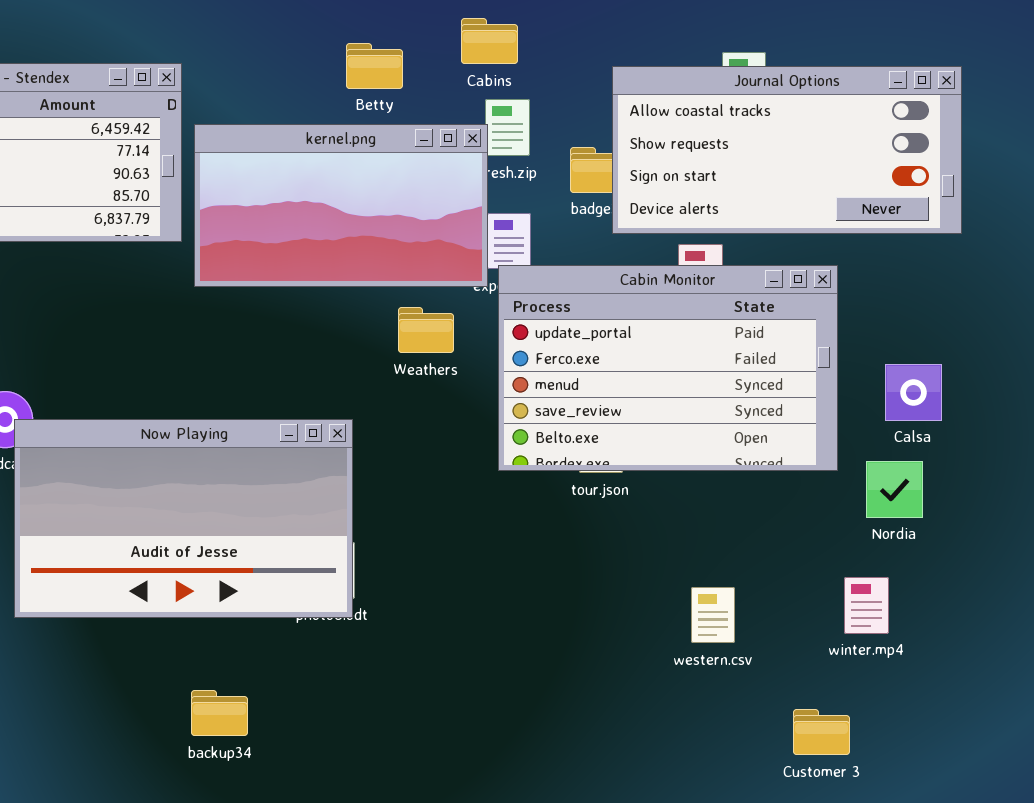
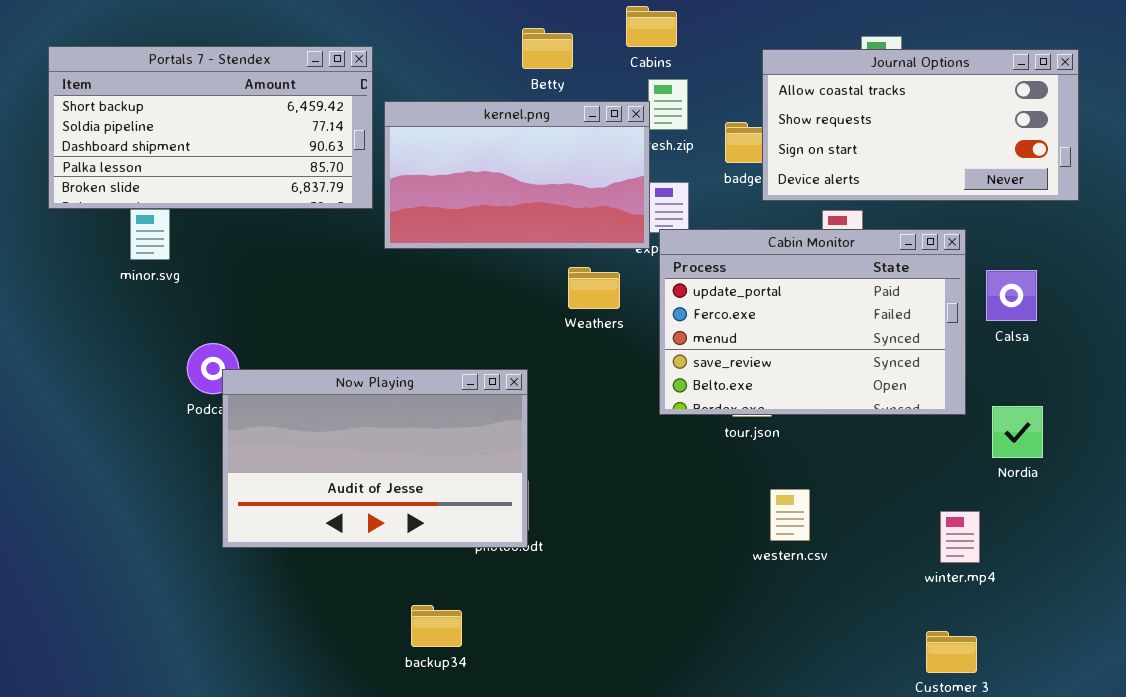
Calsa: [885,364,942,421] -> [986,270,1037,321], moved
winter.mp4: [844,577,889,634] -> [940,511,980,563], moved
western.csv: [691,587,735,643] -> [770,489,810,541], moved
backup34: [191,690,248,736] -> [411,605,462,647], moved

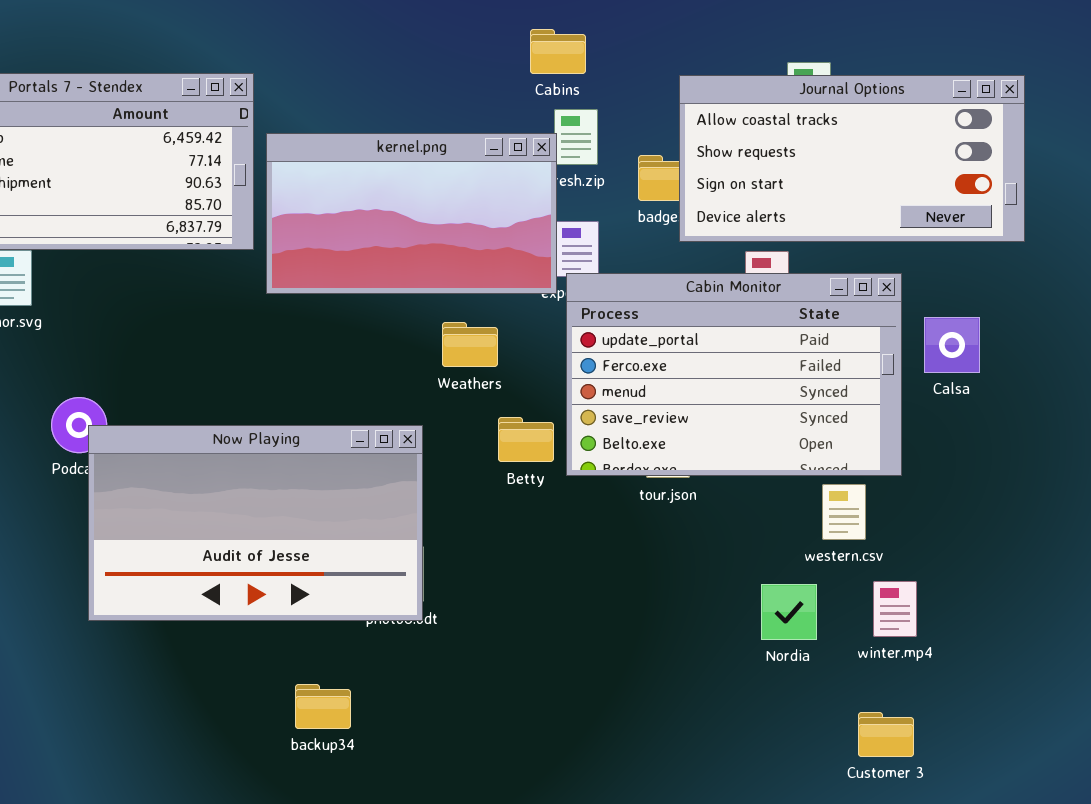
Betty: [522,28,573,69] -> [498,417,554,462], moved
Weathers: [568,267,620,309] -> [442,322,498,367], moved
Nordia: [992,406,1043,458] -> [761,584,817,640], moved
western.csv: [770,489,810,541] -> [822,484,866,540], moved

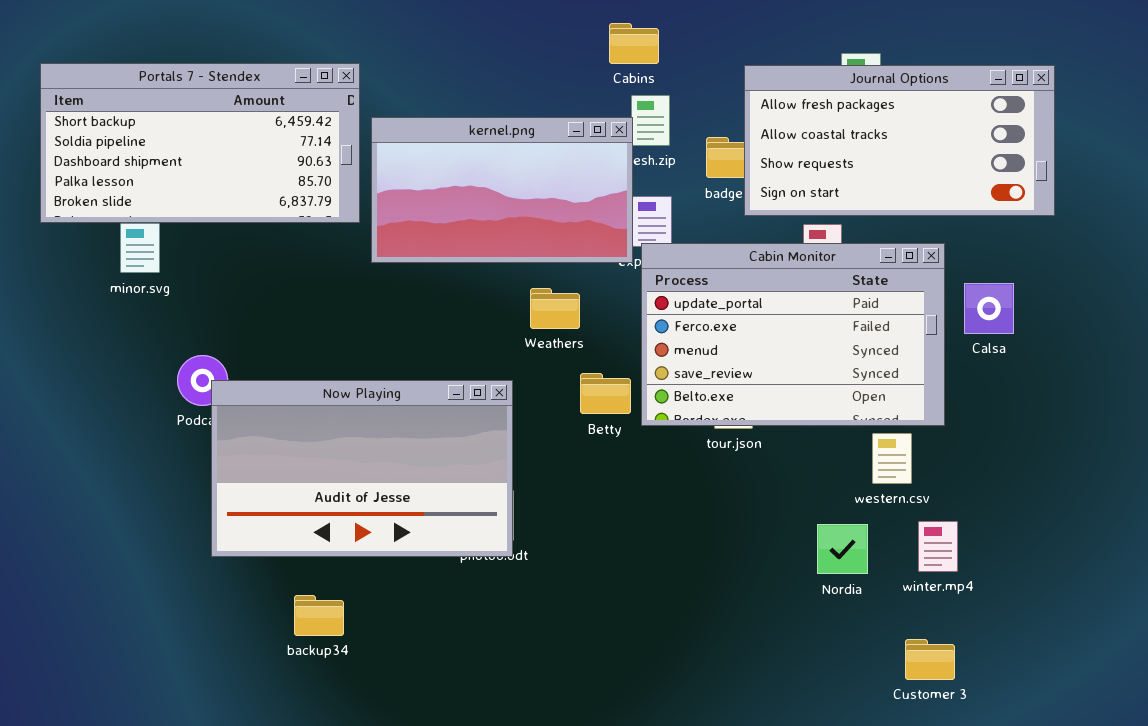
Journal Options: [679,75,1025,242] -> [744,65,1055,216], scrolled up 1 row
backup34: [295,684,351,729] -> [294,595,344,636], moved

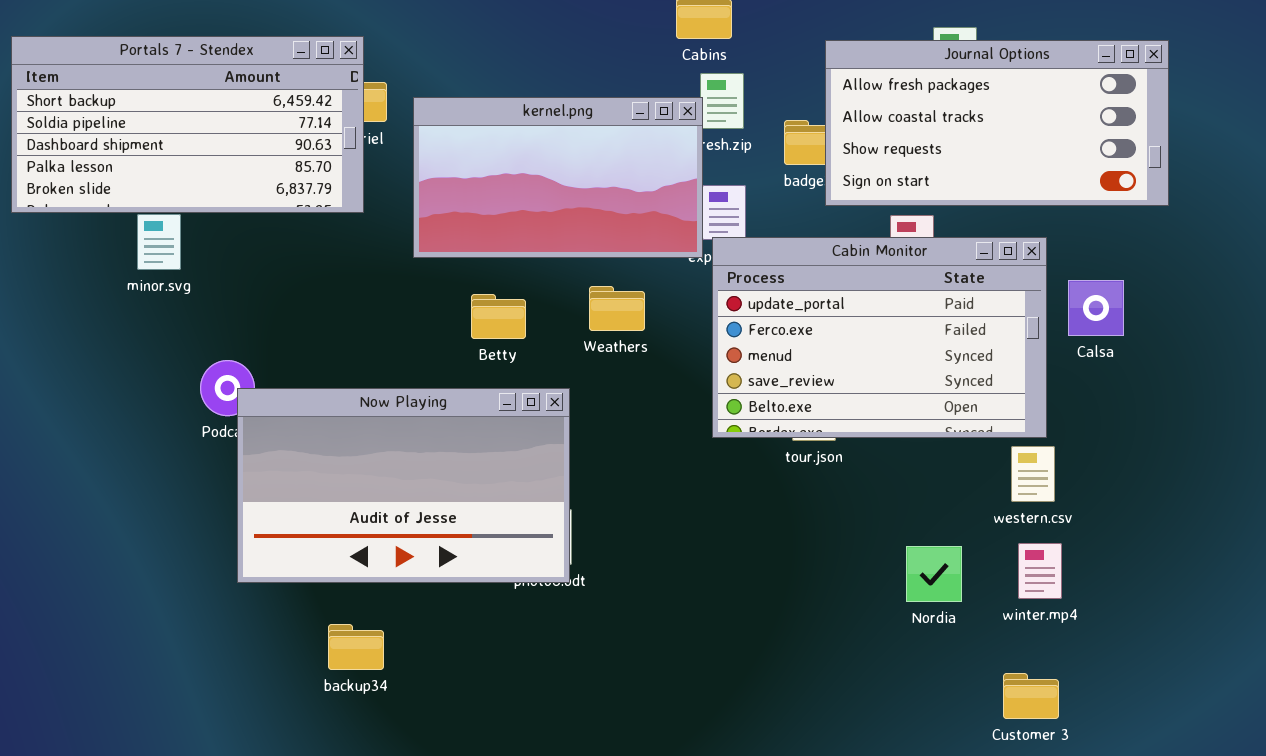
Portals 7 - Stendex: [40,63,360,223] -> [11,36,364,213], moved
Betty: [580,373,631,414] -> [471,294,526,339], moved
western.csv: [872,433,912,484] -> [1011,446,1055,502], moved

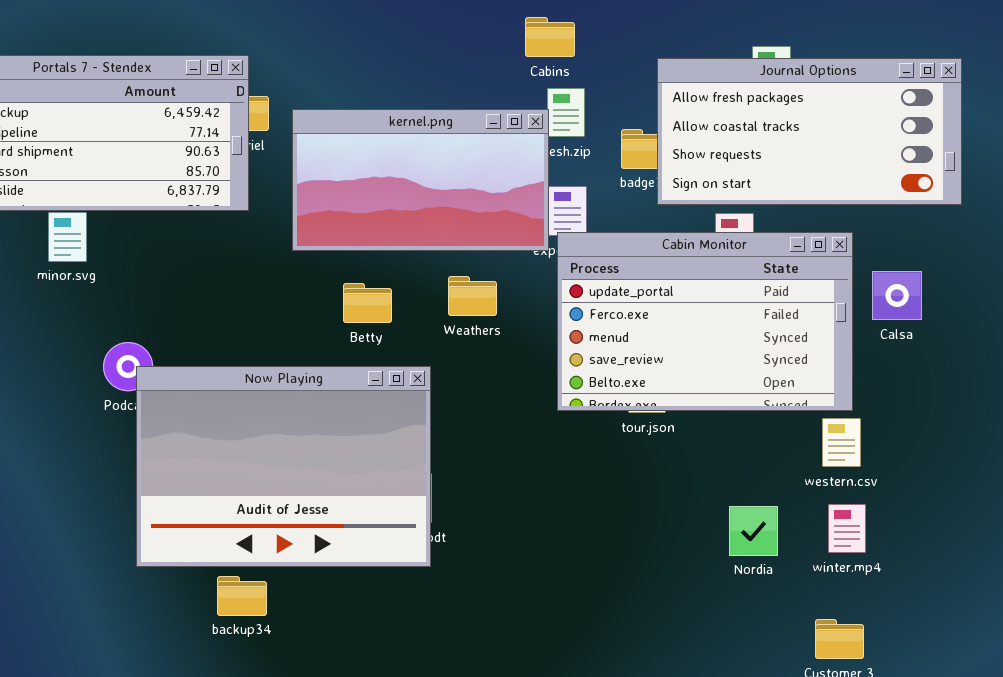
Now Playing: [237,388,570,583] -> [136,366,431,567], resized

